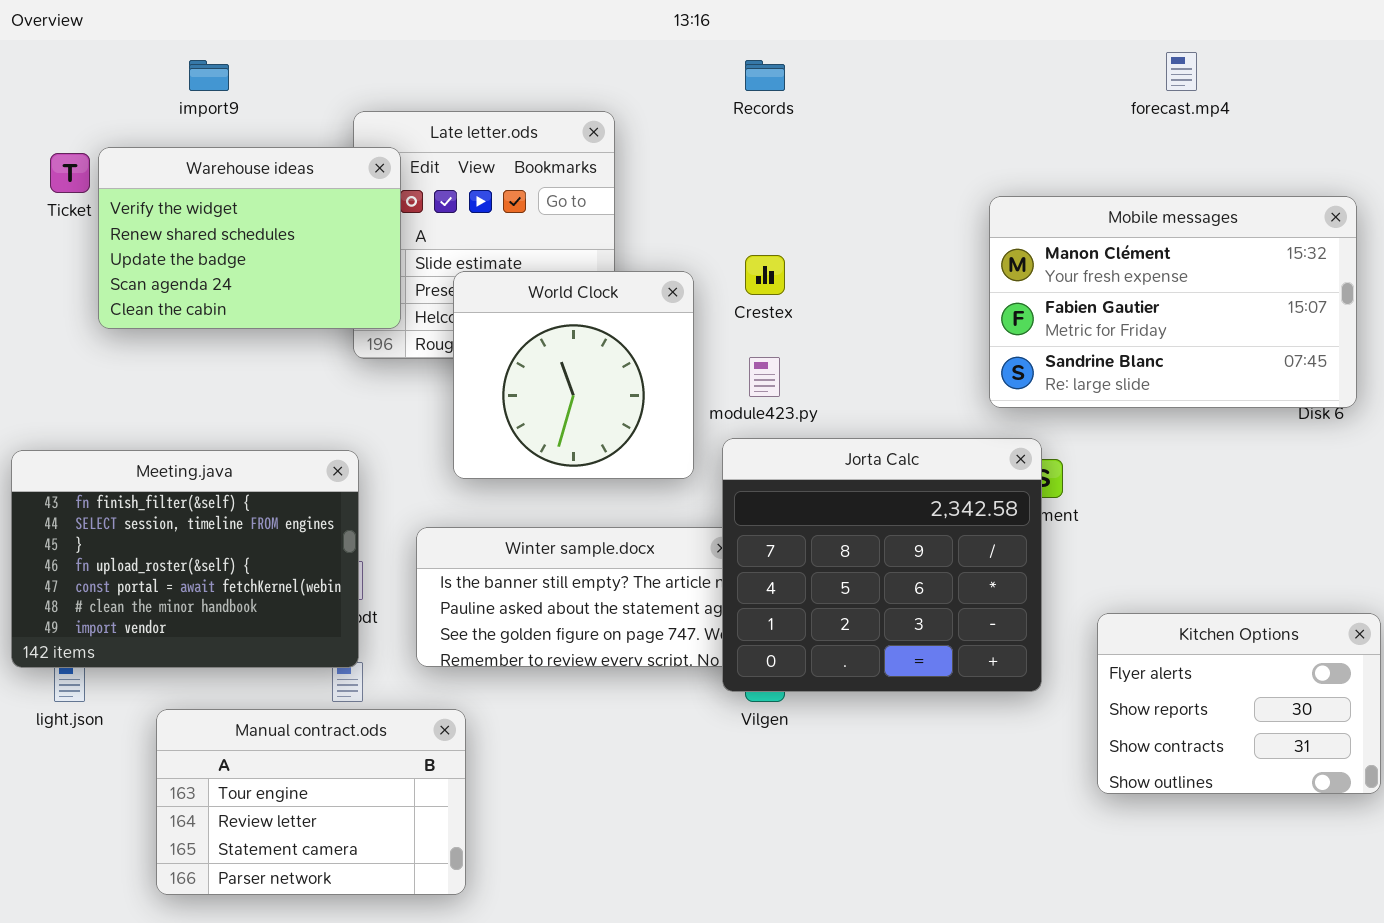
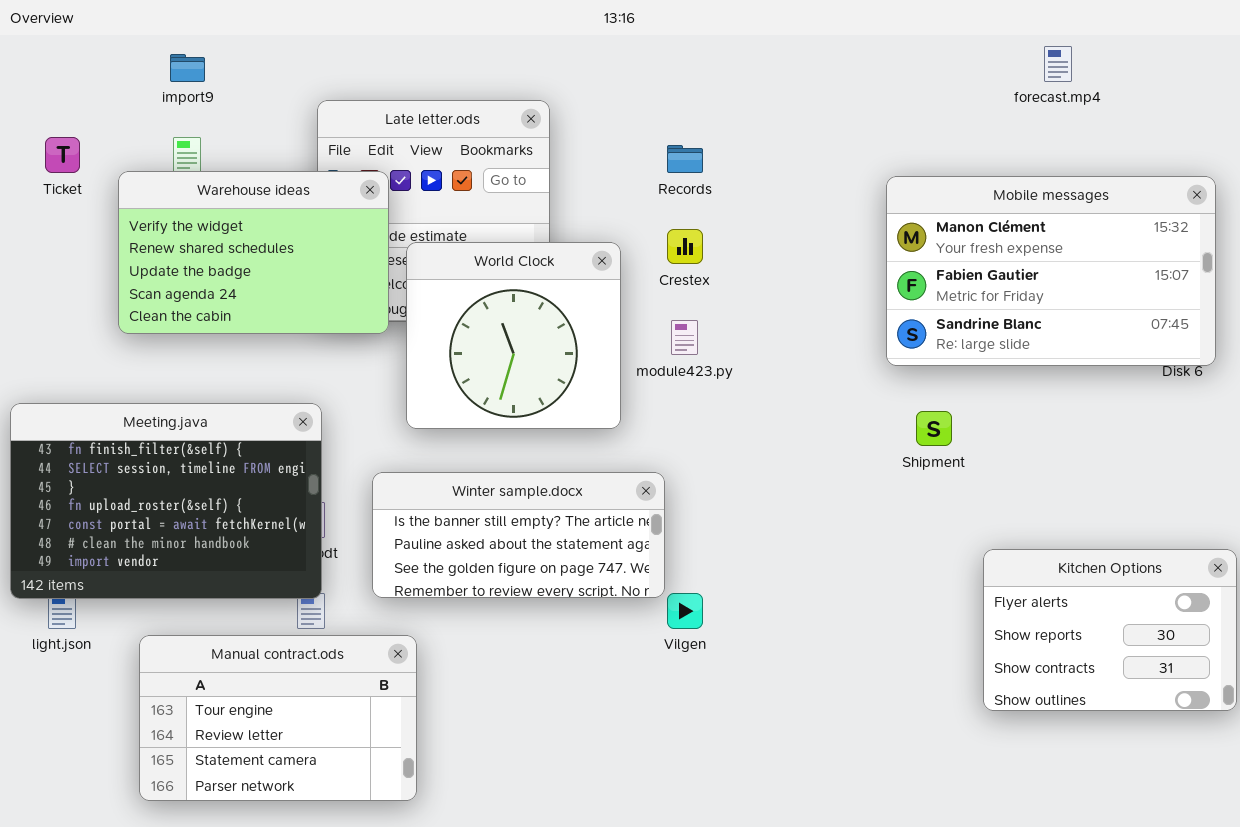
Records: [745,60,785,91] -> [667,145,703,173], moved
Warehouse ideas: [98,147,401,329] -> [118,171,389,334], moved
Jorta Calc: [722,438,1042,692] -> none, closed

